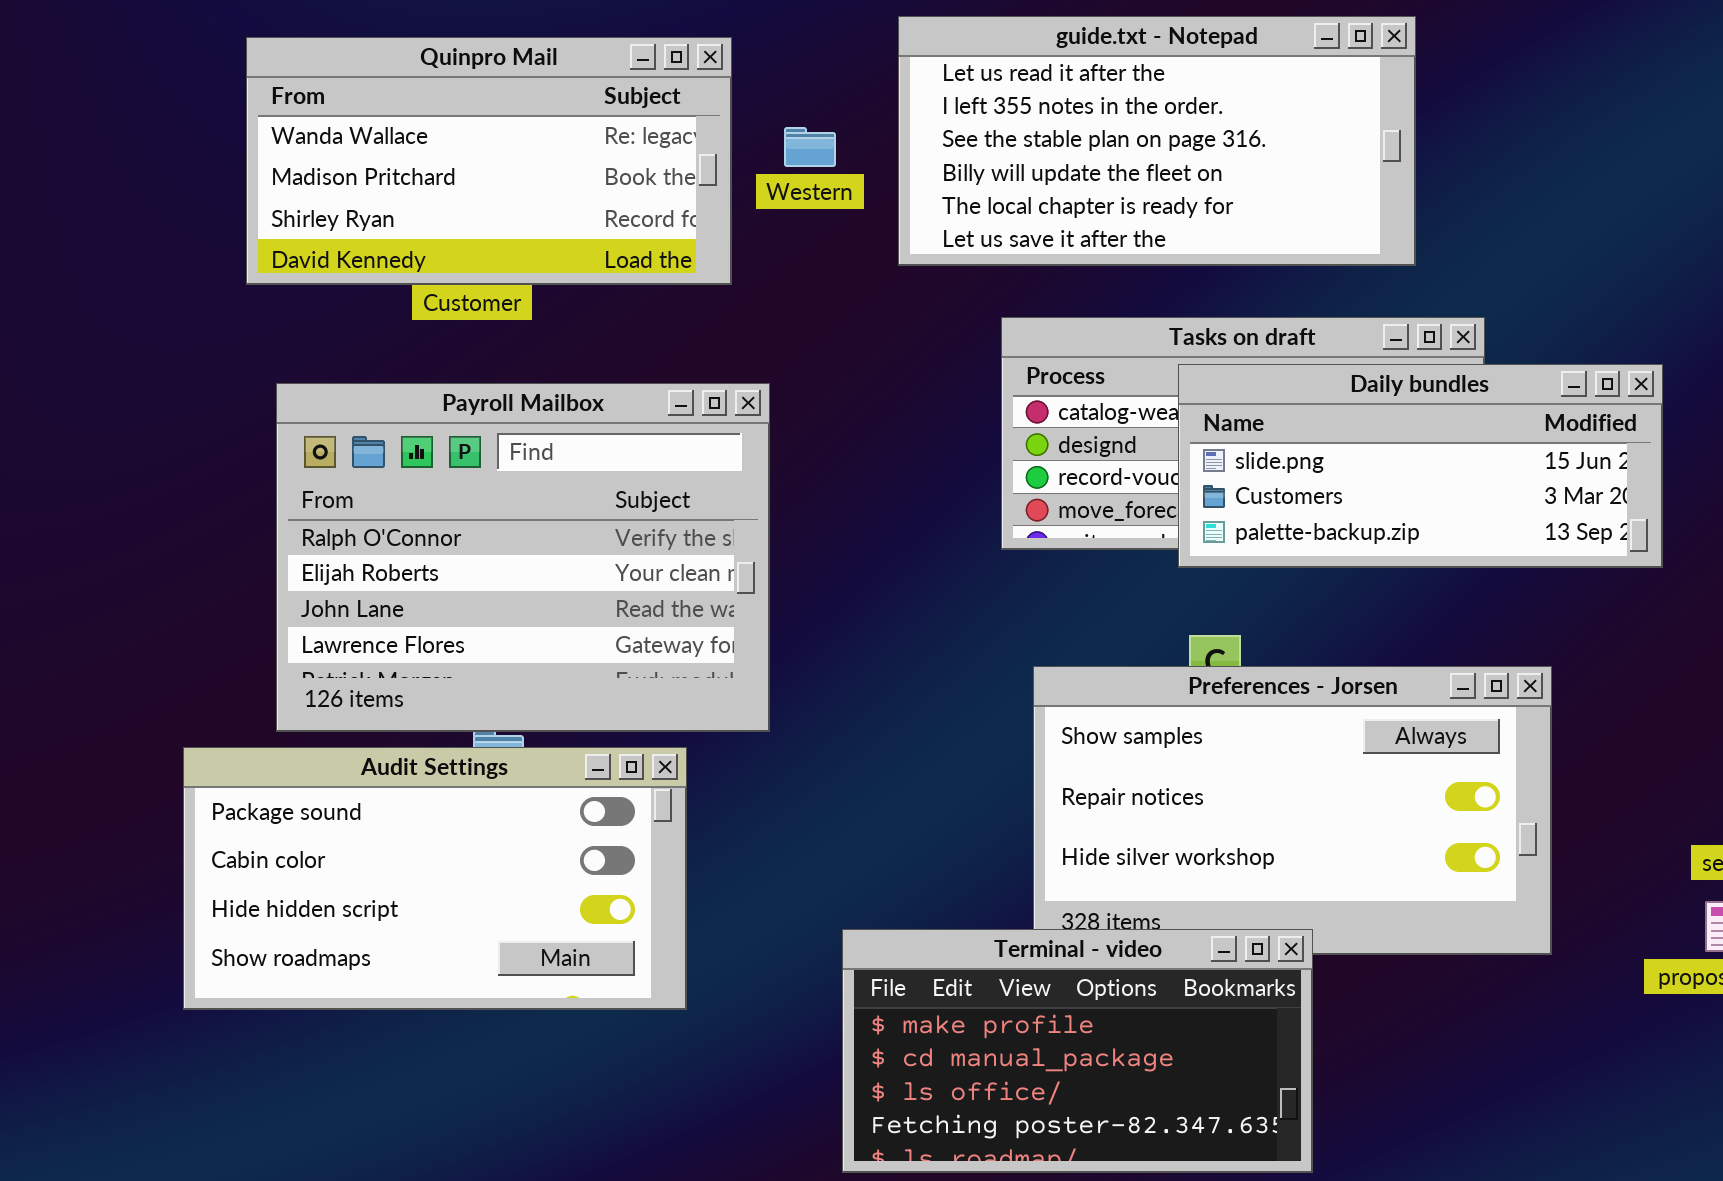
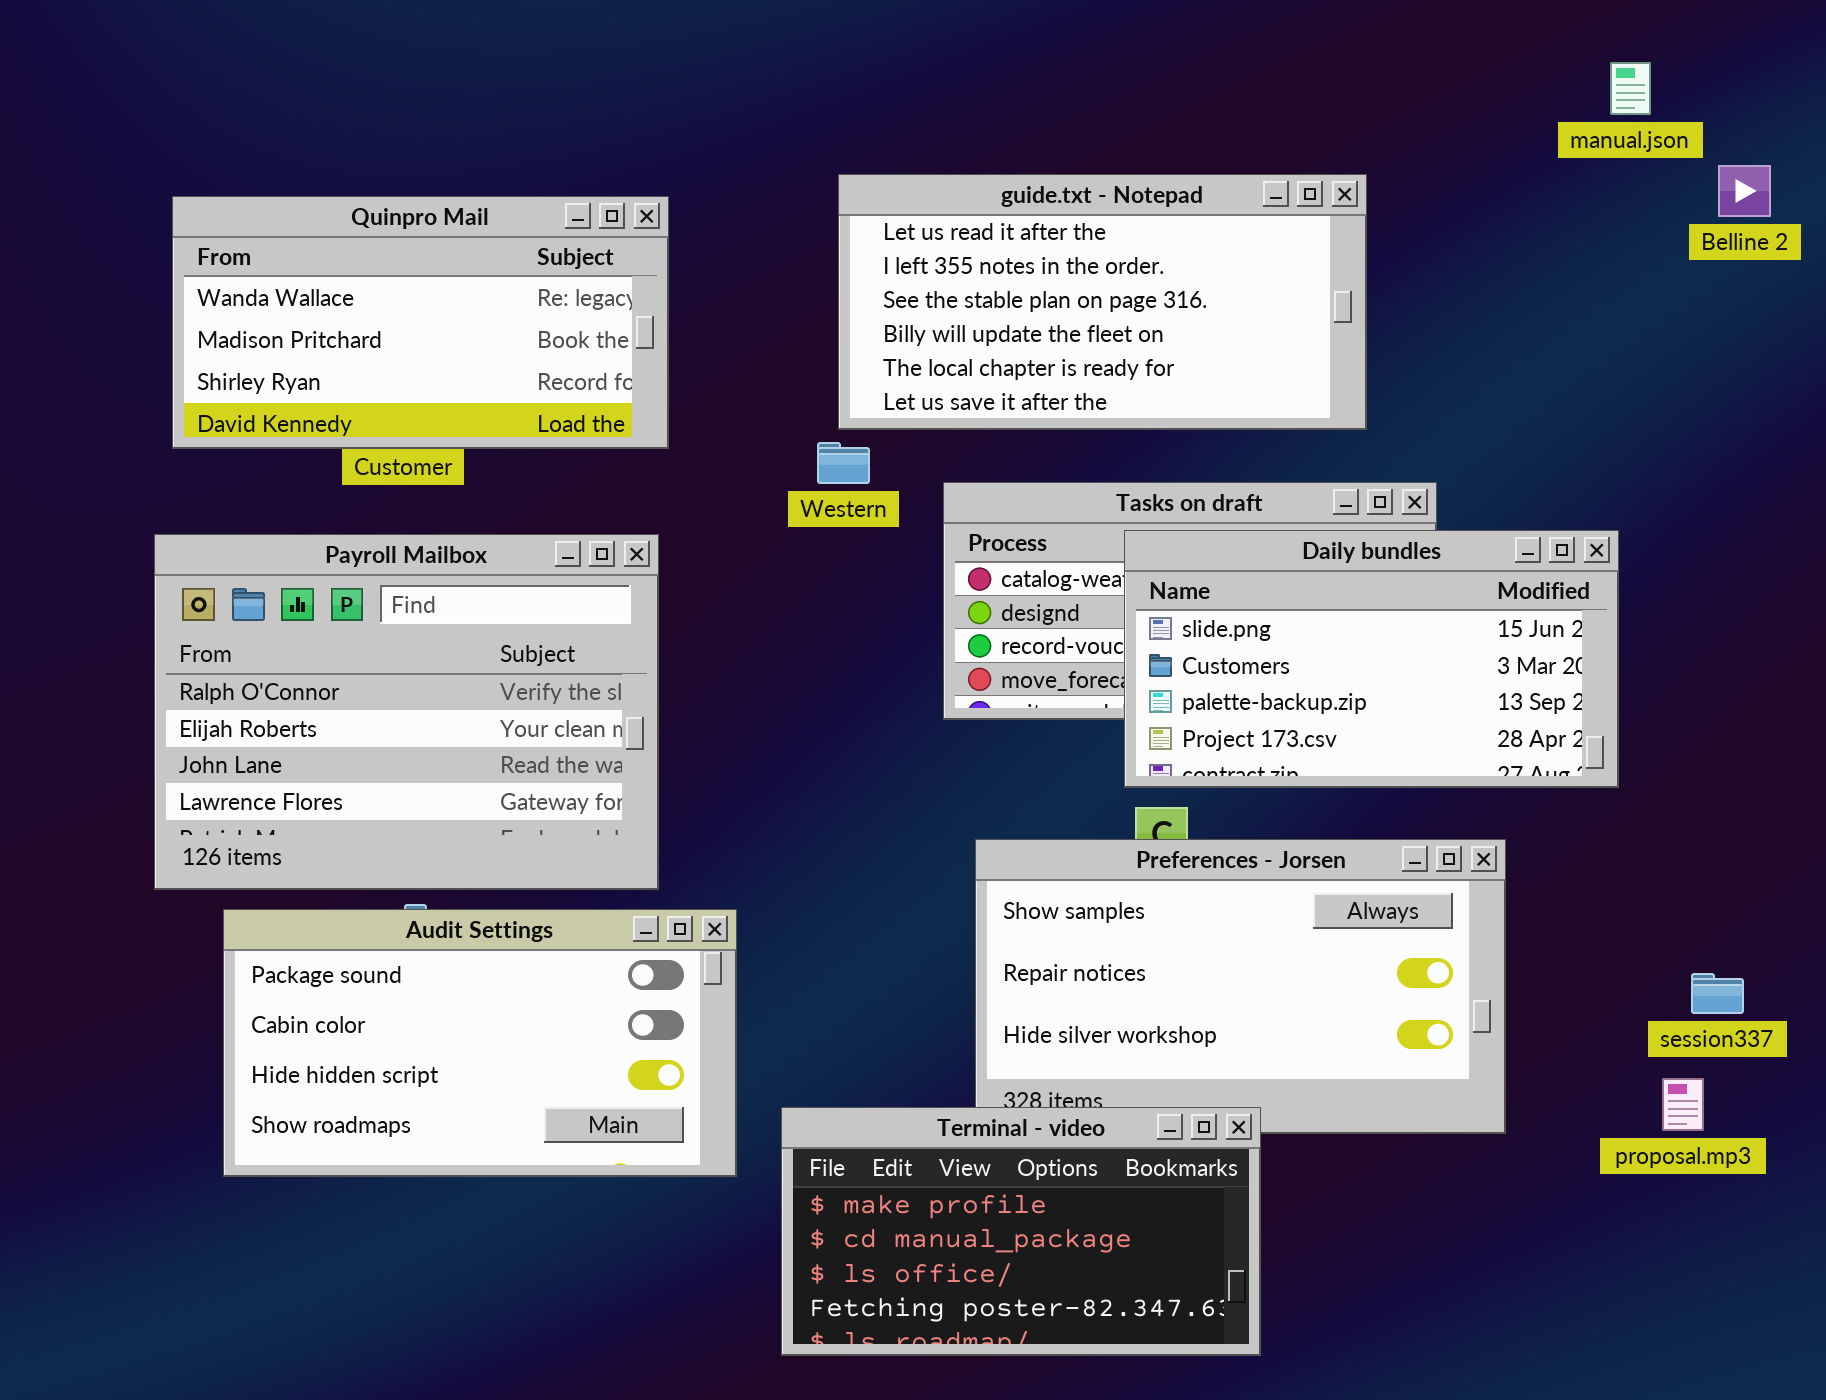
Western: [784,127,836,167] -> [817,442,870,484], moved
Daily bundles: [1178,364,1663,568] -> [1124,530,1619,788], resized
Payroll Mailbox: [276,383,770,732] -> [154,534,659,890], moved
Audit Settings: [183,747,687,1010] -> [223,909,737,1177], moved

